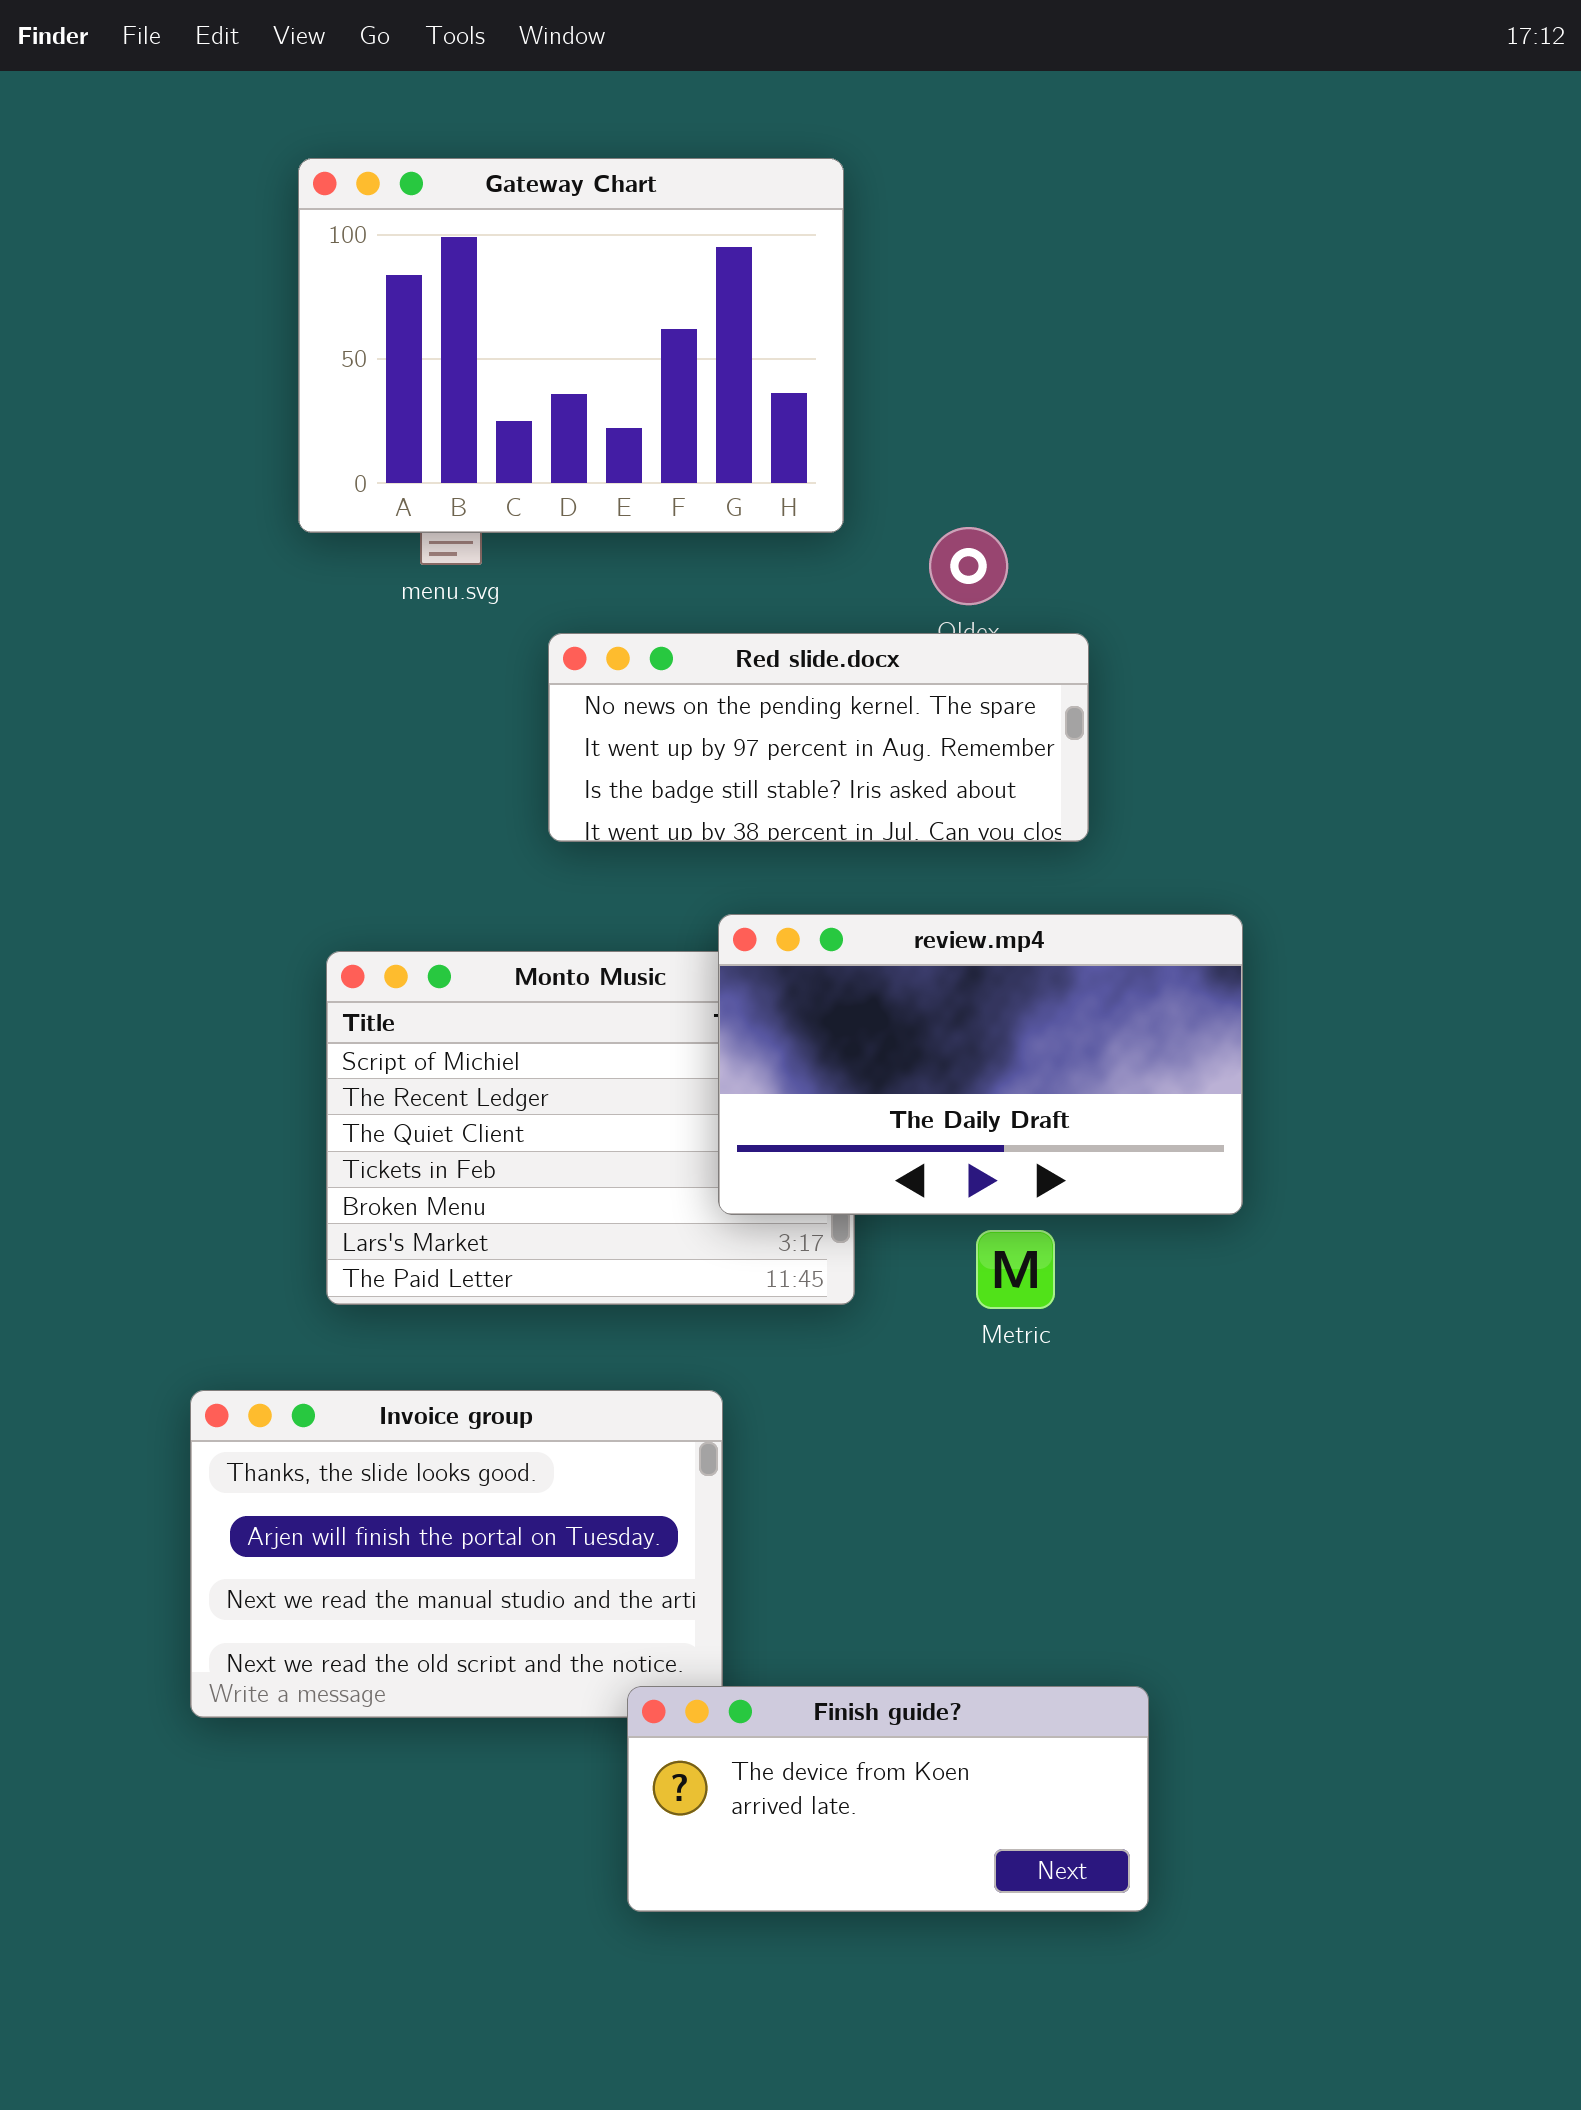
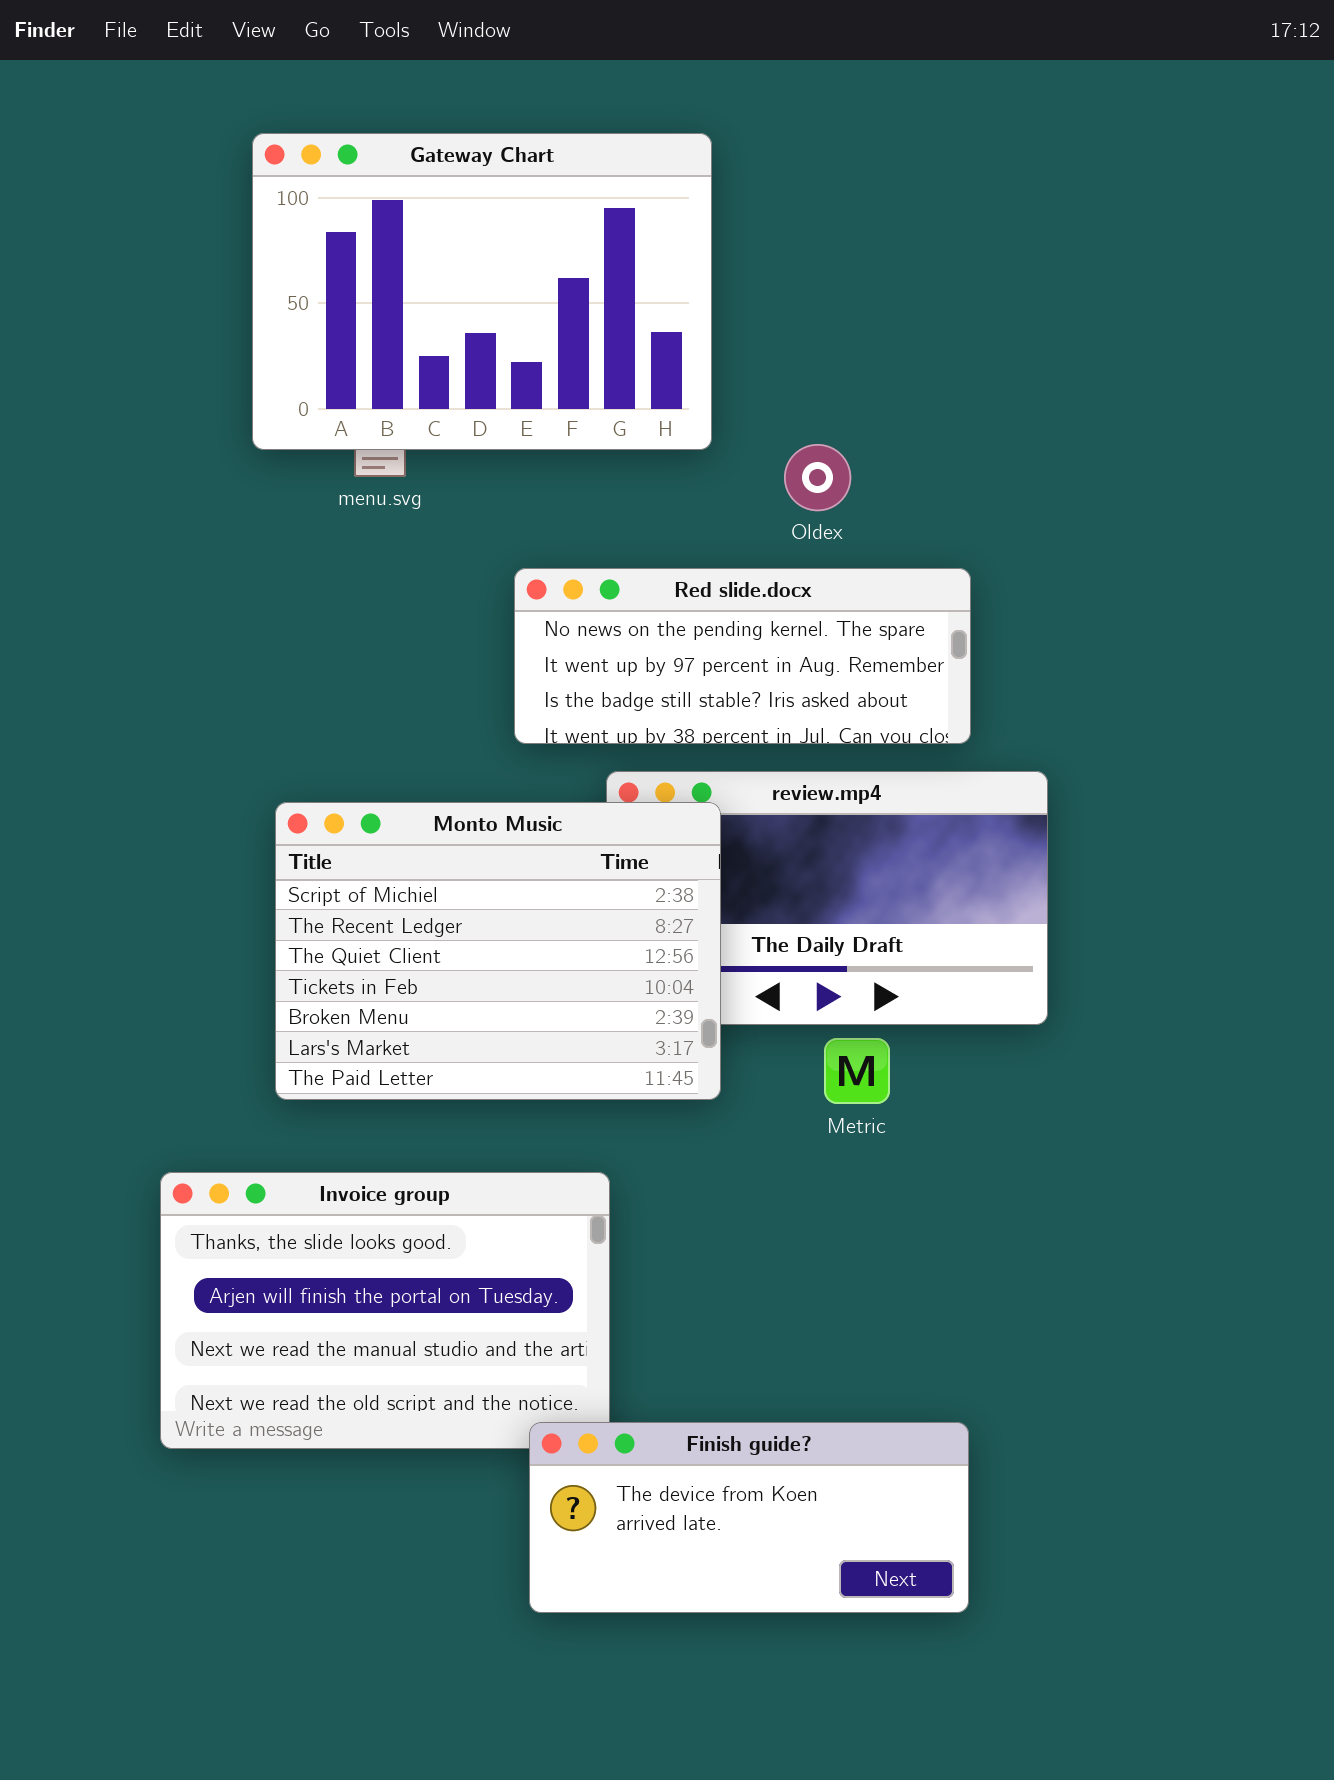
Red slide.docx: [548,633,1089,842] -> [514,568,971,744], moved
Monto Music: [326,951,855,1305] -> [275,802,721,1100], raised

